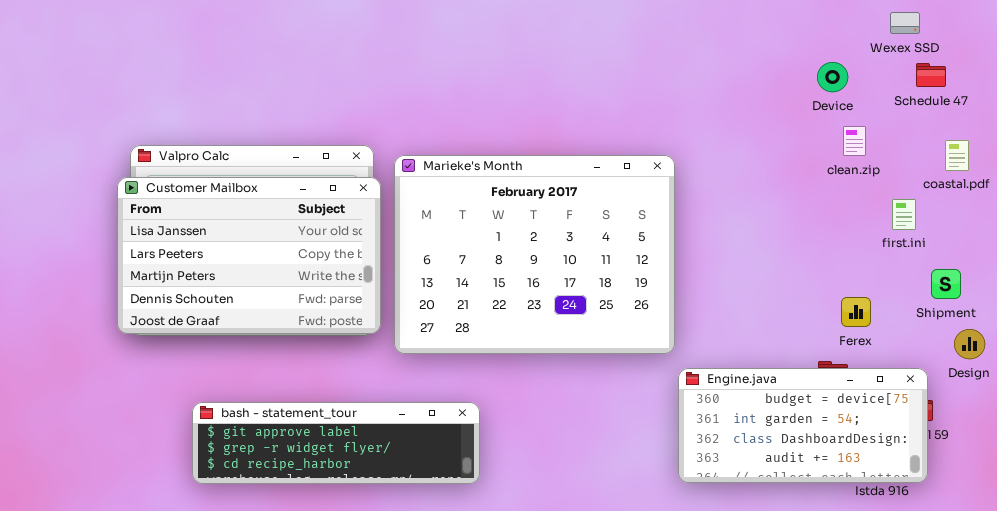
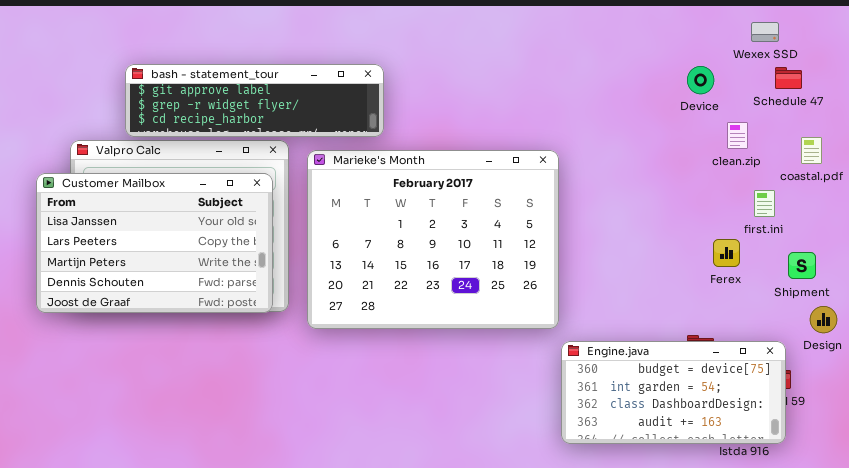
clean.zip: [843,126,866,156] -> [727,122,748,149], moved
Customer Mailbox: [117,177,381,334] -> [36,173,273,313], moved
Ferex: [841,297,871,327] -> [713,239,740,267], moved
bash - statement_tour: [192,402,480,484] -> [125,64,384,137], moved

